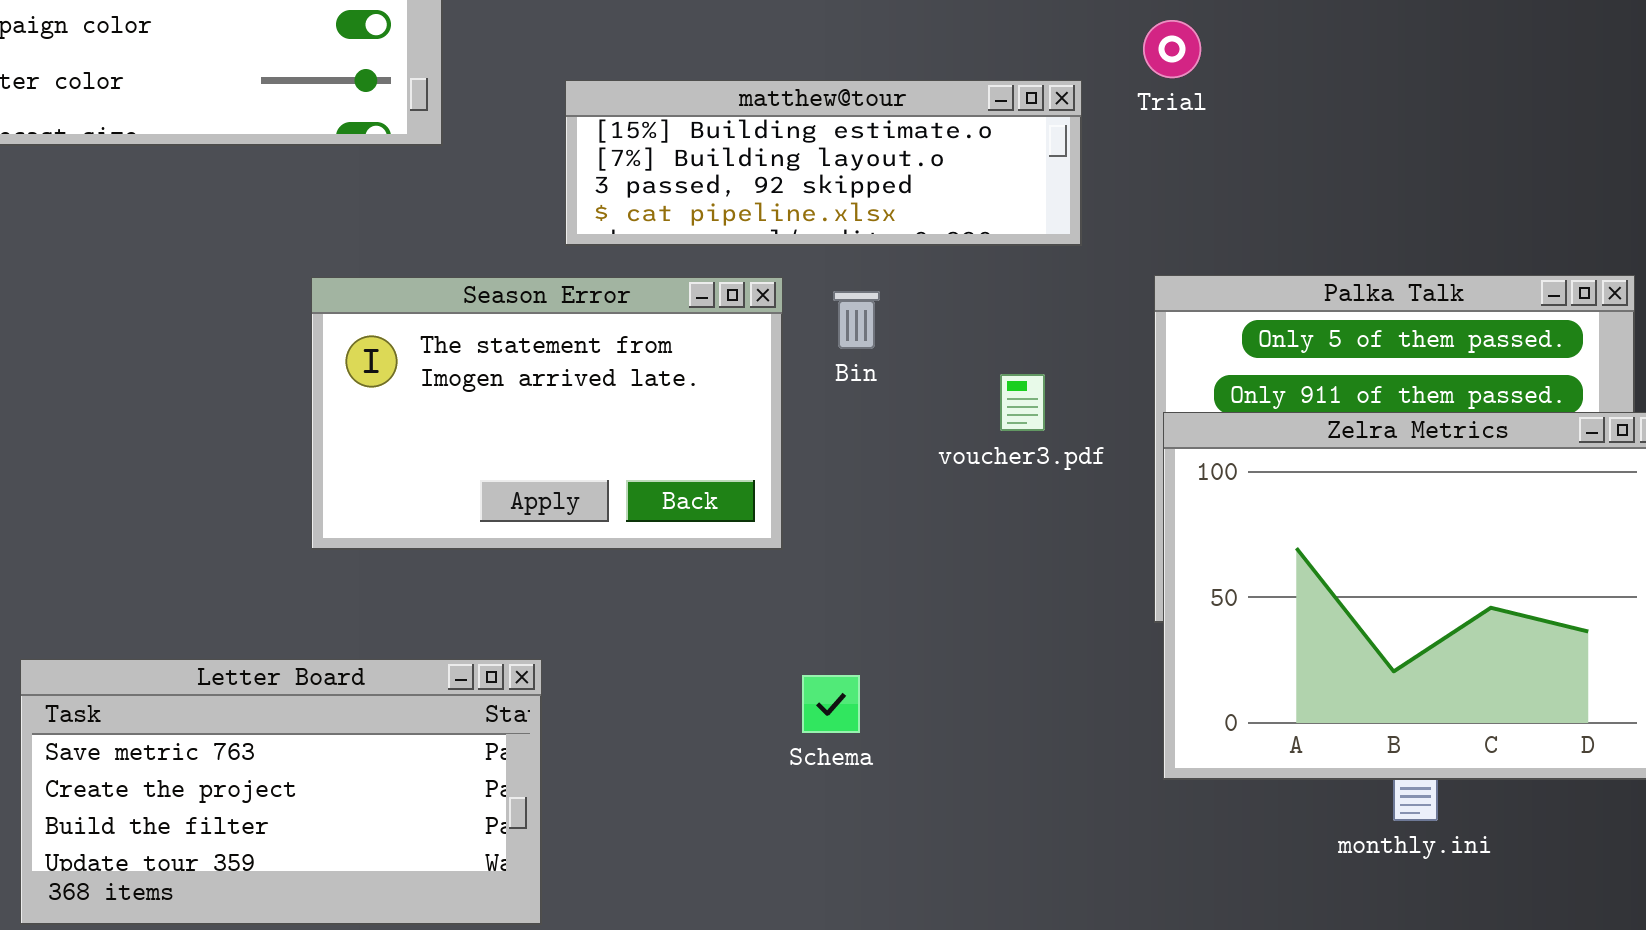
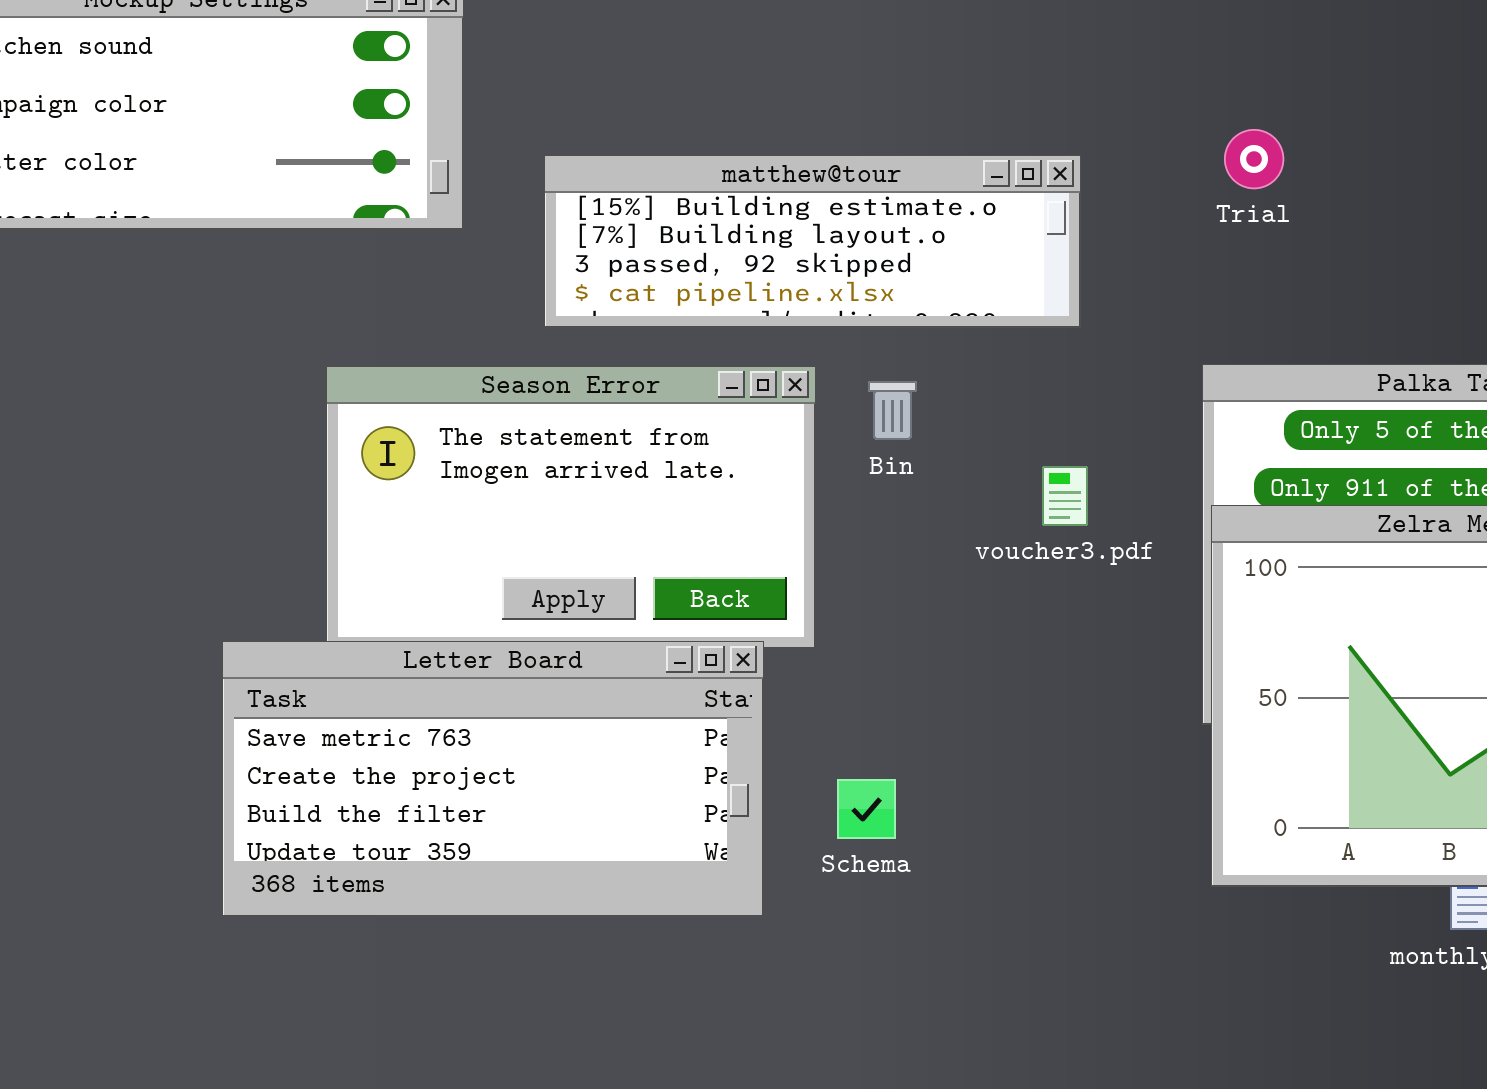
Trial: [1143,20,1201,78] -> [1224,129,1284,189], moved
matthew@tour: [565,80,1082,246] -> [544,155,1081,328], moved
Letter Board: [20,659,542,925] -> [222,641,764,917], moved

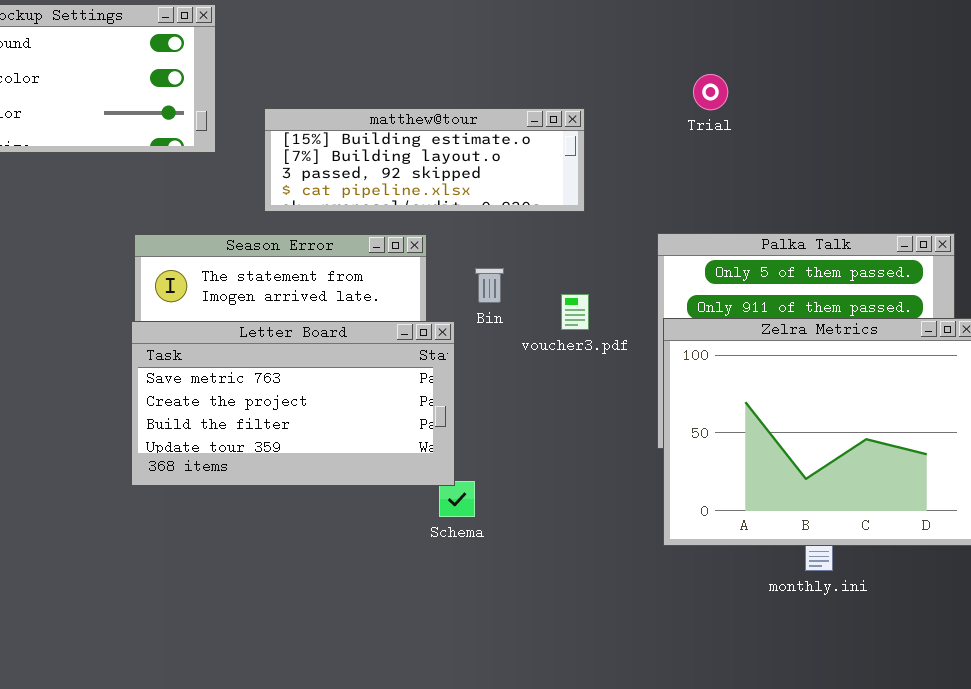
Trial: [1224,129,1284,189] -> [693,74,728,110], moved
Bin: [868,381,917,440] -> [475,268,504,303], moved
Letter Board: [222,641,764,917] -> [131,321,455,486], moved

